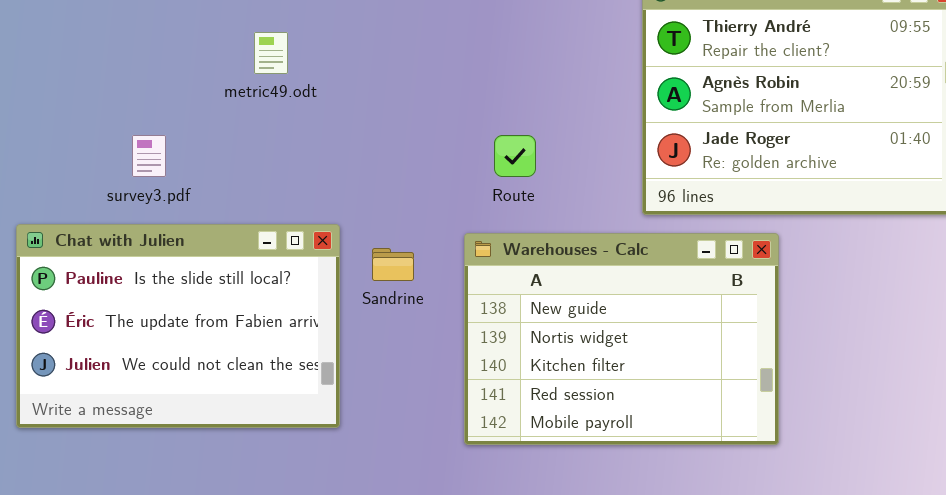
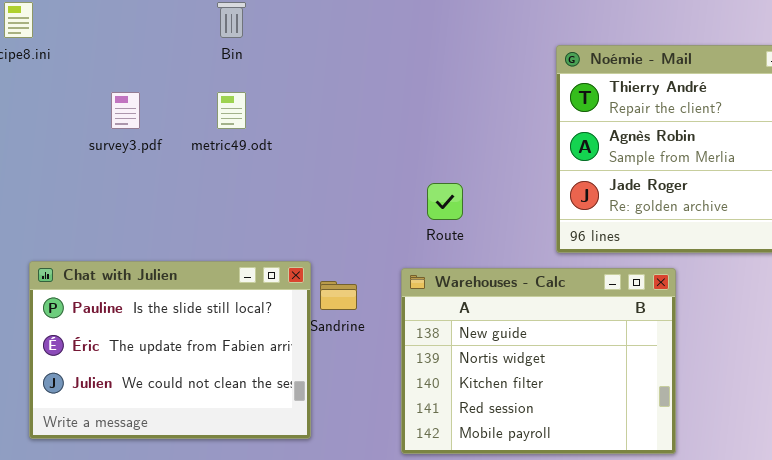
survey3.pdf: [132,135,166,177] -> [111,92,140,129], moved
Chat with Julien: [16,224,340,428] -> [29,261,311,439], moved

